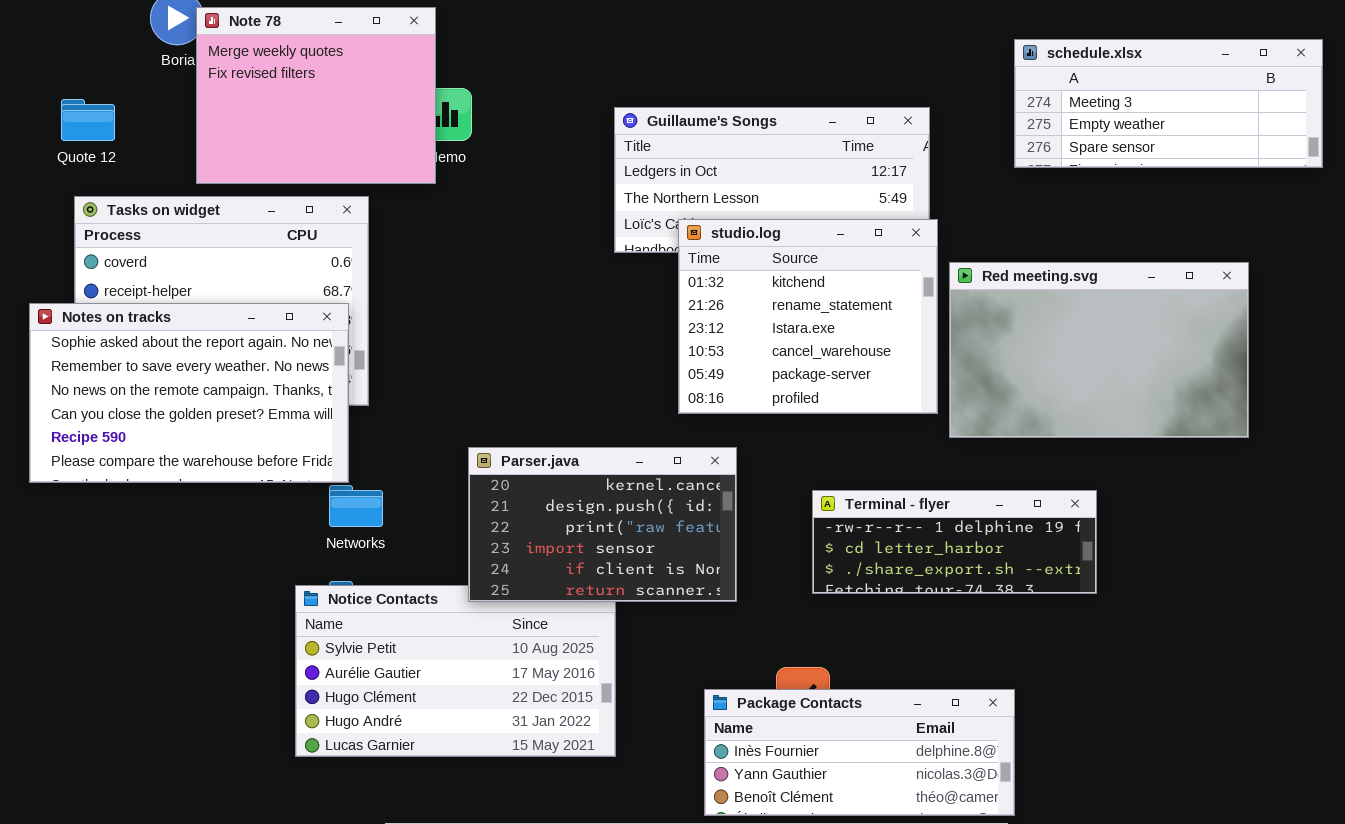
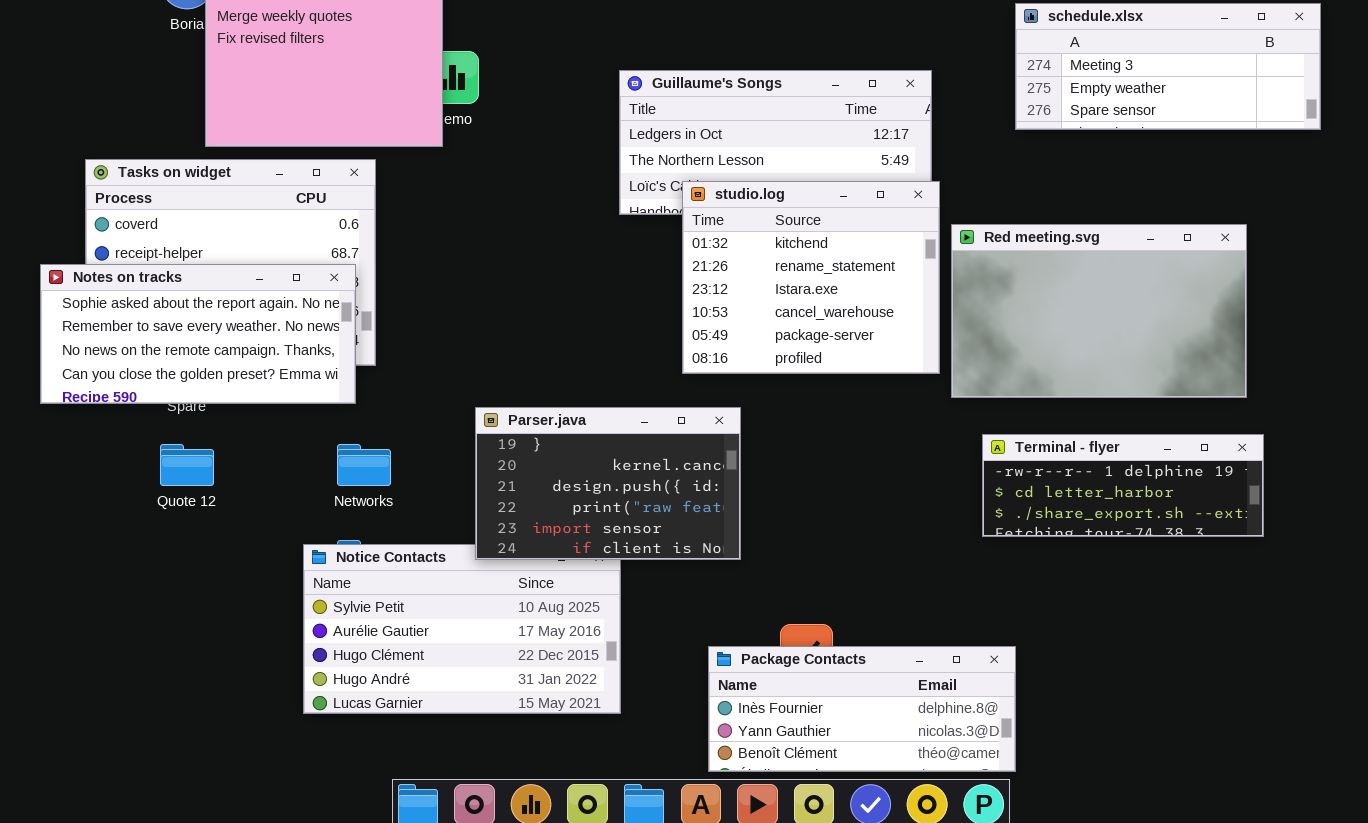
Quote 12: [61,99,115,141] -> [160,444,214,486], moved
Notes on tracks: [29,303,349,483] -> [40,264,356,404], resized
Parser.java: [468,447,737,602] -> [475,407,741,560], scrolled up 1 row
Terminal - flyer: [812,490,1097,594] -> [982,434,1264,537], moved

